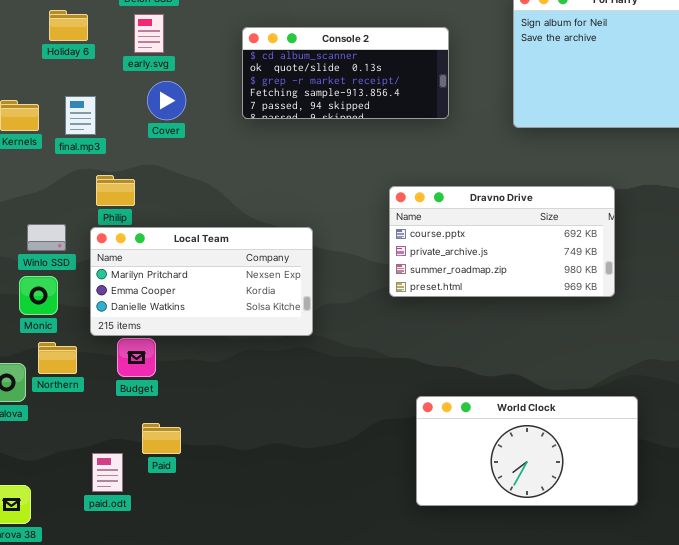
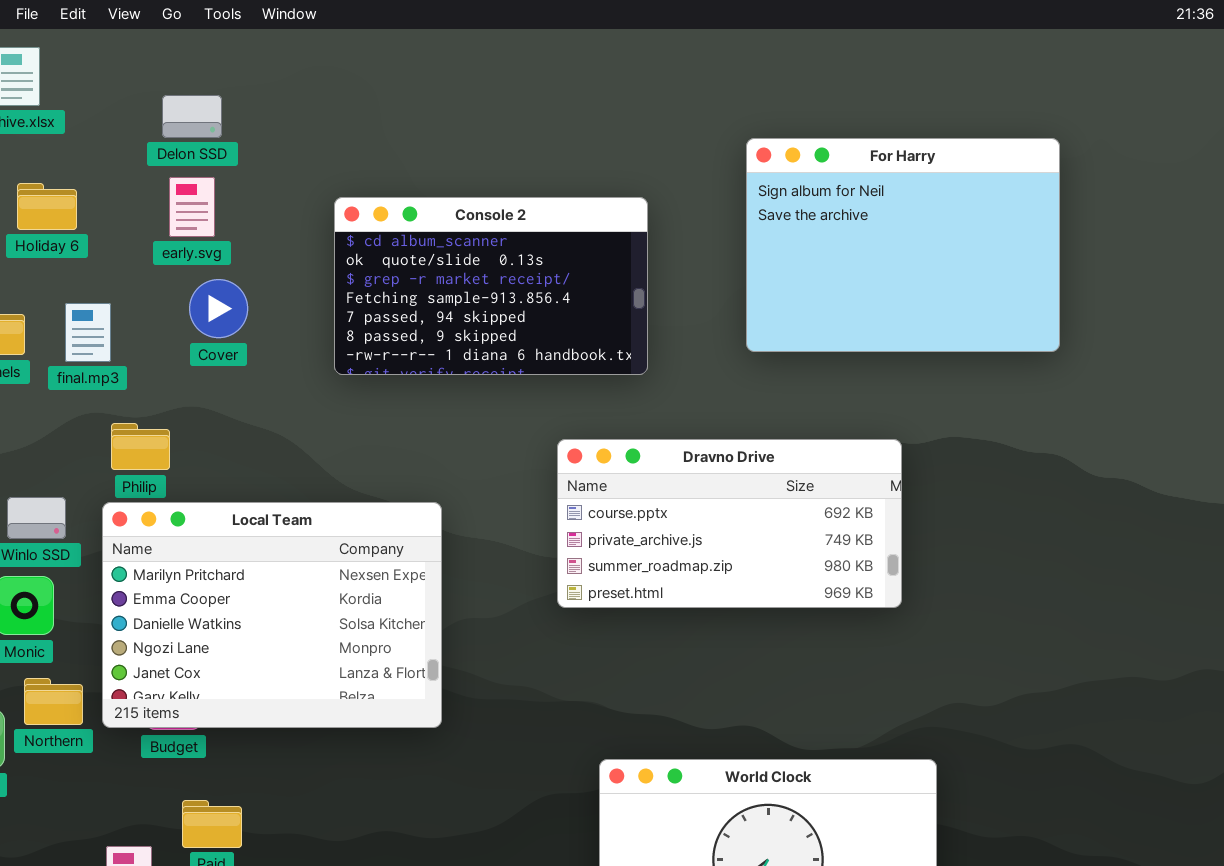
Holiday 6: [49,10,88,41] -> [17,183,77,230], moved
Console 2: [242,27,449,119] -> [334,197,648,375], resized
Local Team: [90,227,313,336] -> [102,502,442,728], resized

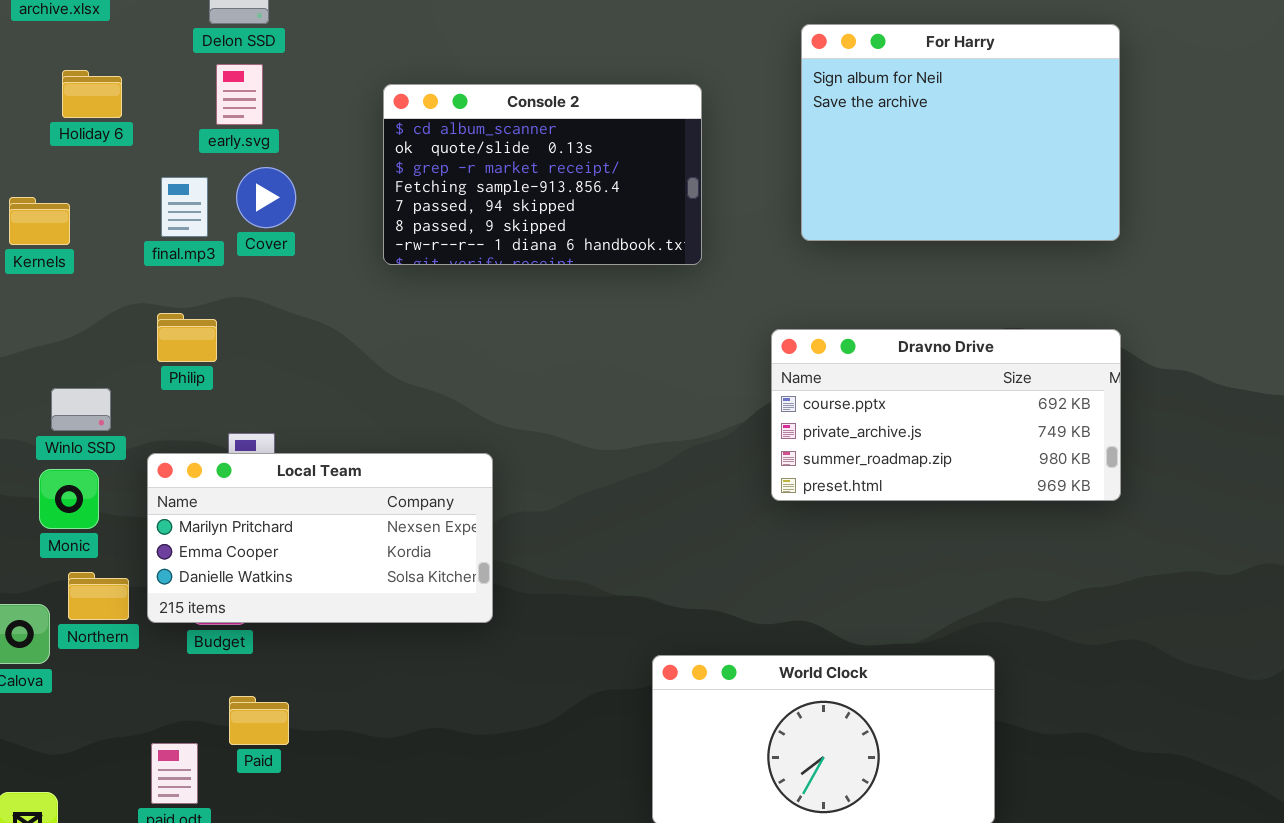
final.mp3: [65,303,111,362] -> [161,177,208,237], moved
Dravno Drive: [557,439,902,608] -> [771,329,1121,501], moved
Local Team: [102,502,442,728] -> [147,453,493,623], resized

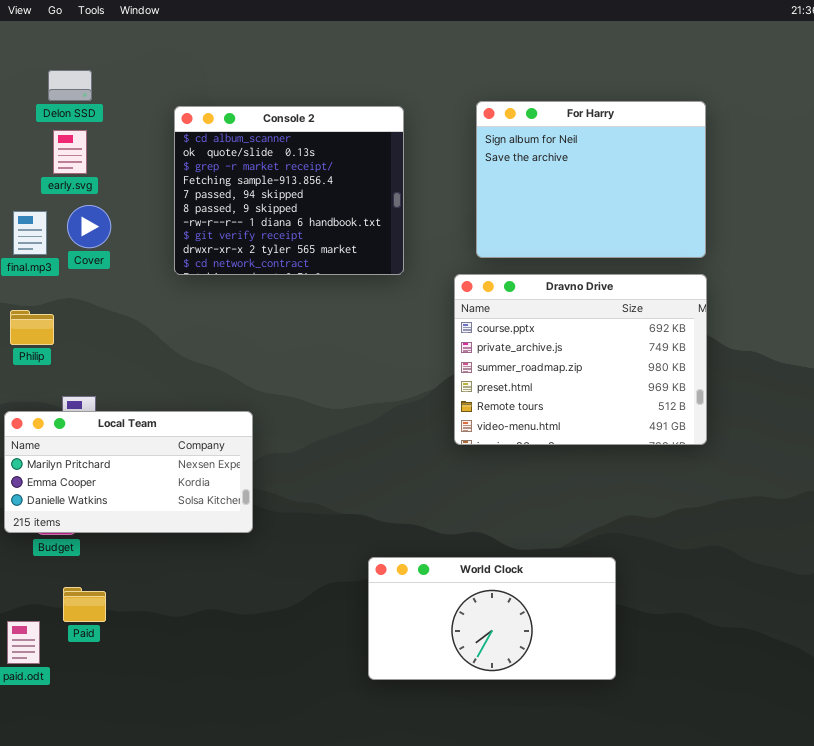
Console 2: [383,84,702,265] -> [174,106,404,275], resized
Dravno Drive: [771,329,1121,501] -> [454,274,707,445], resized

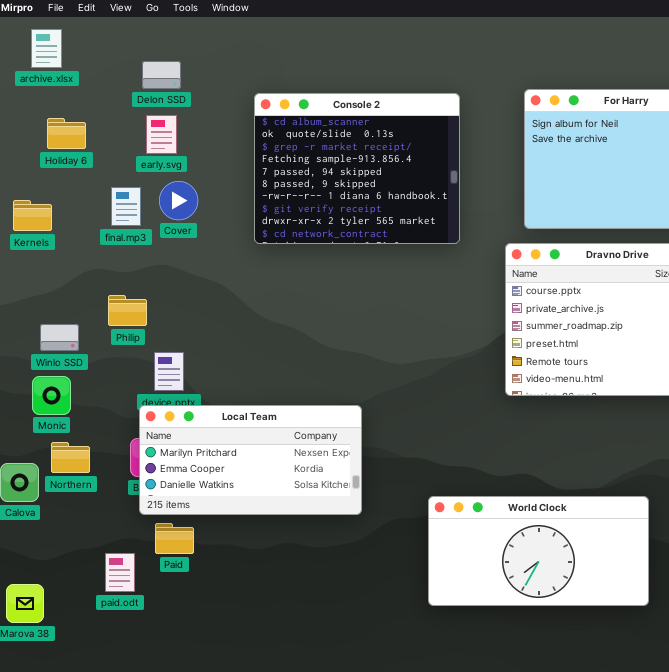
Philip: [10,310,54,345] -> [108,295,147,326], moved
Local Team: [4,411,253,533] -> [139,405,362,515], moved

